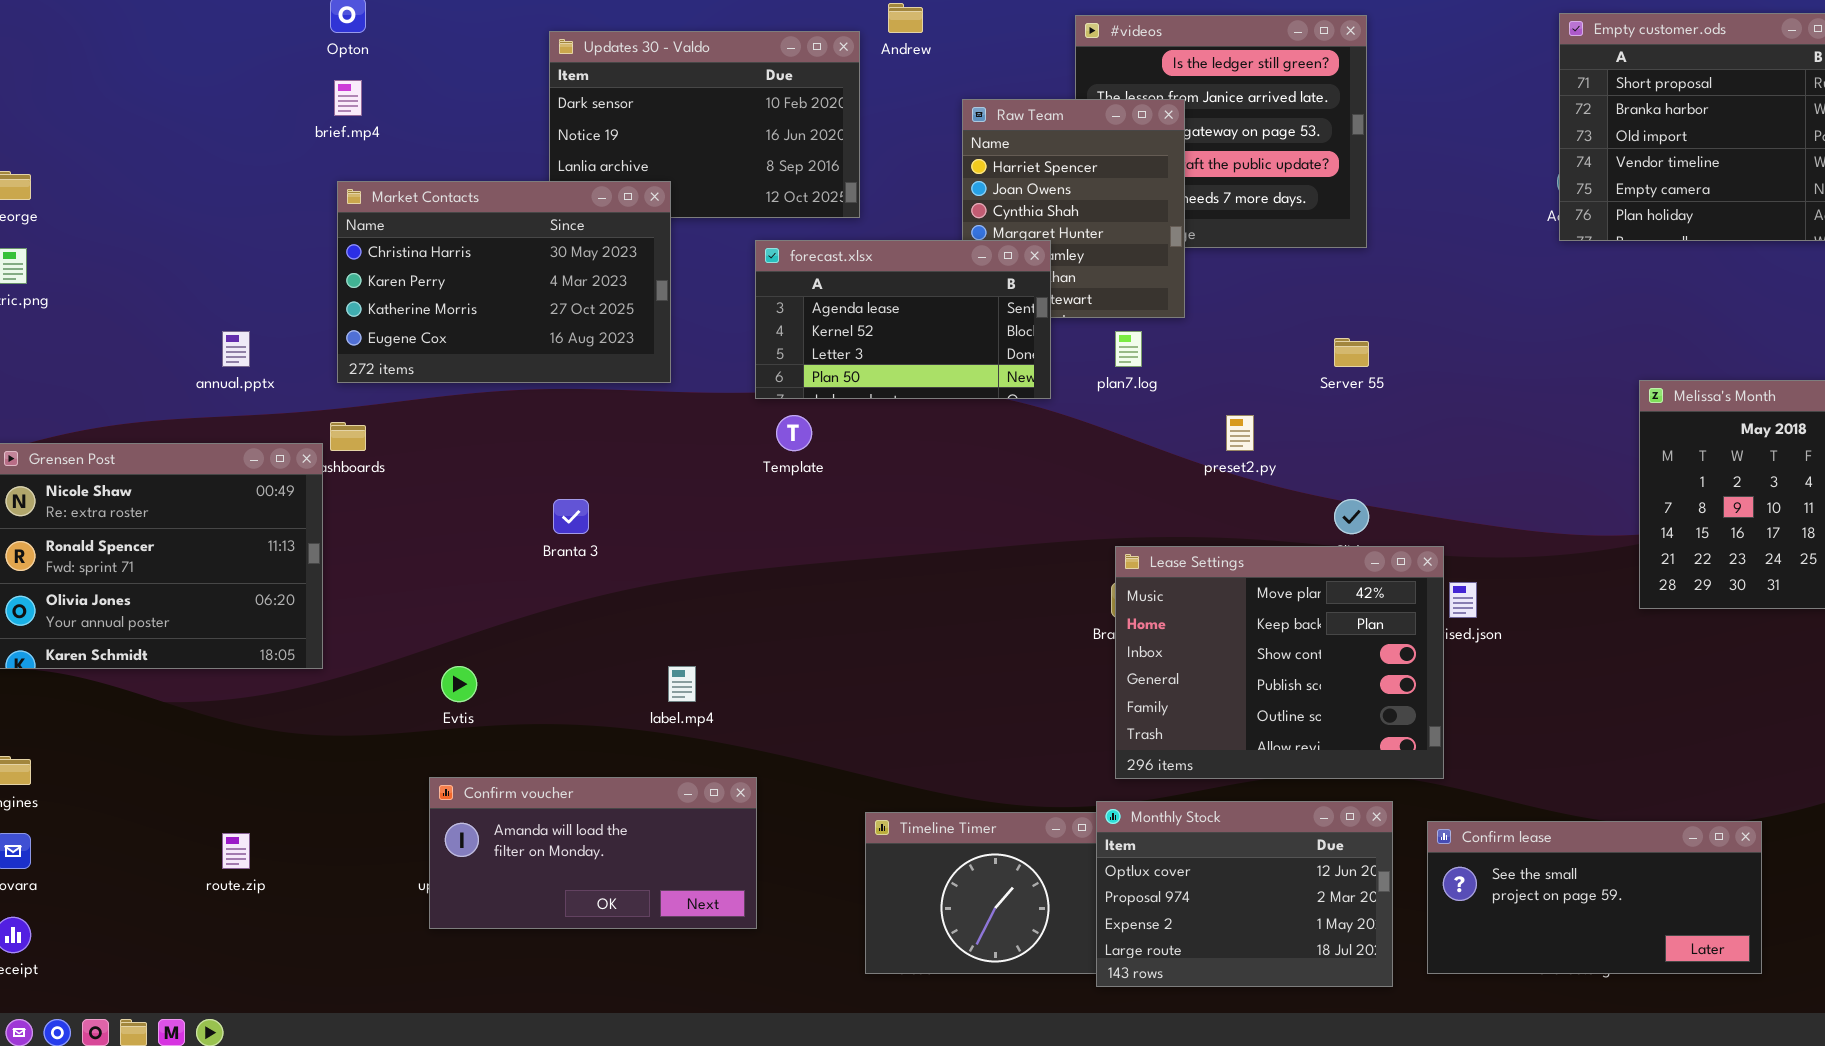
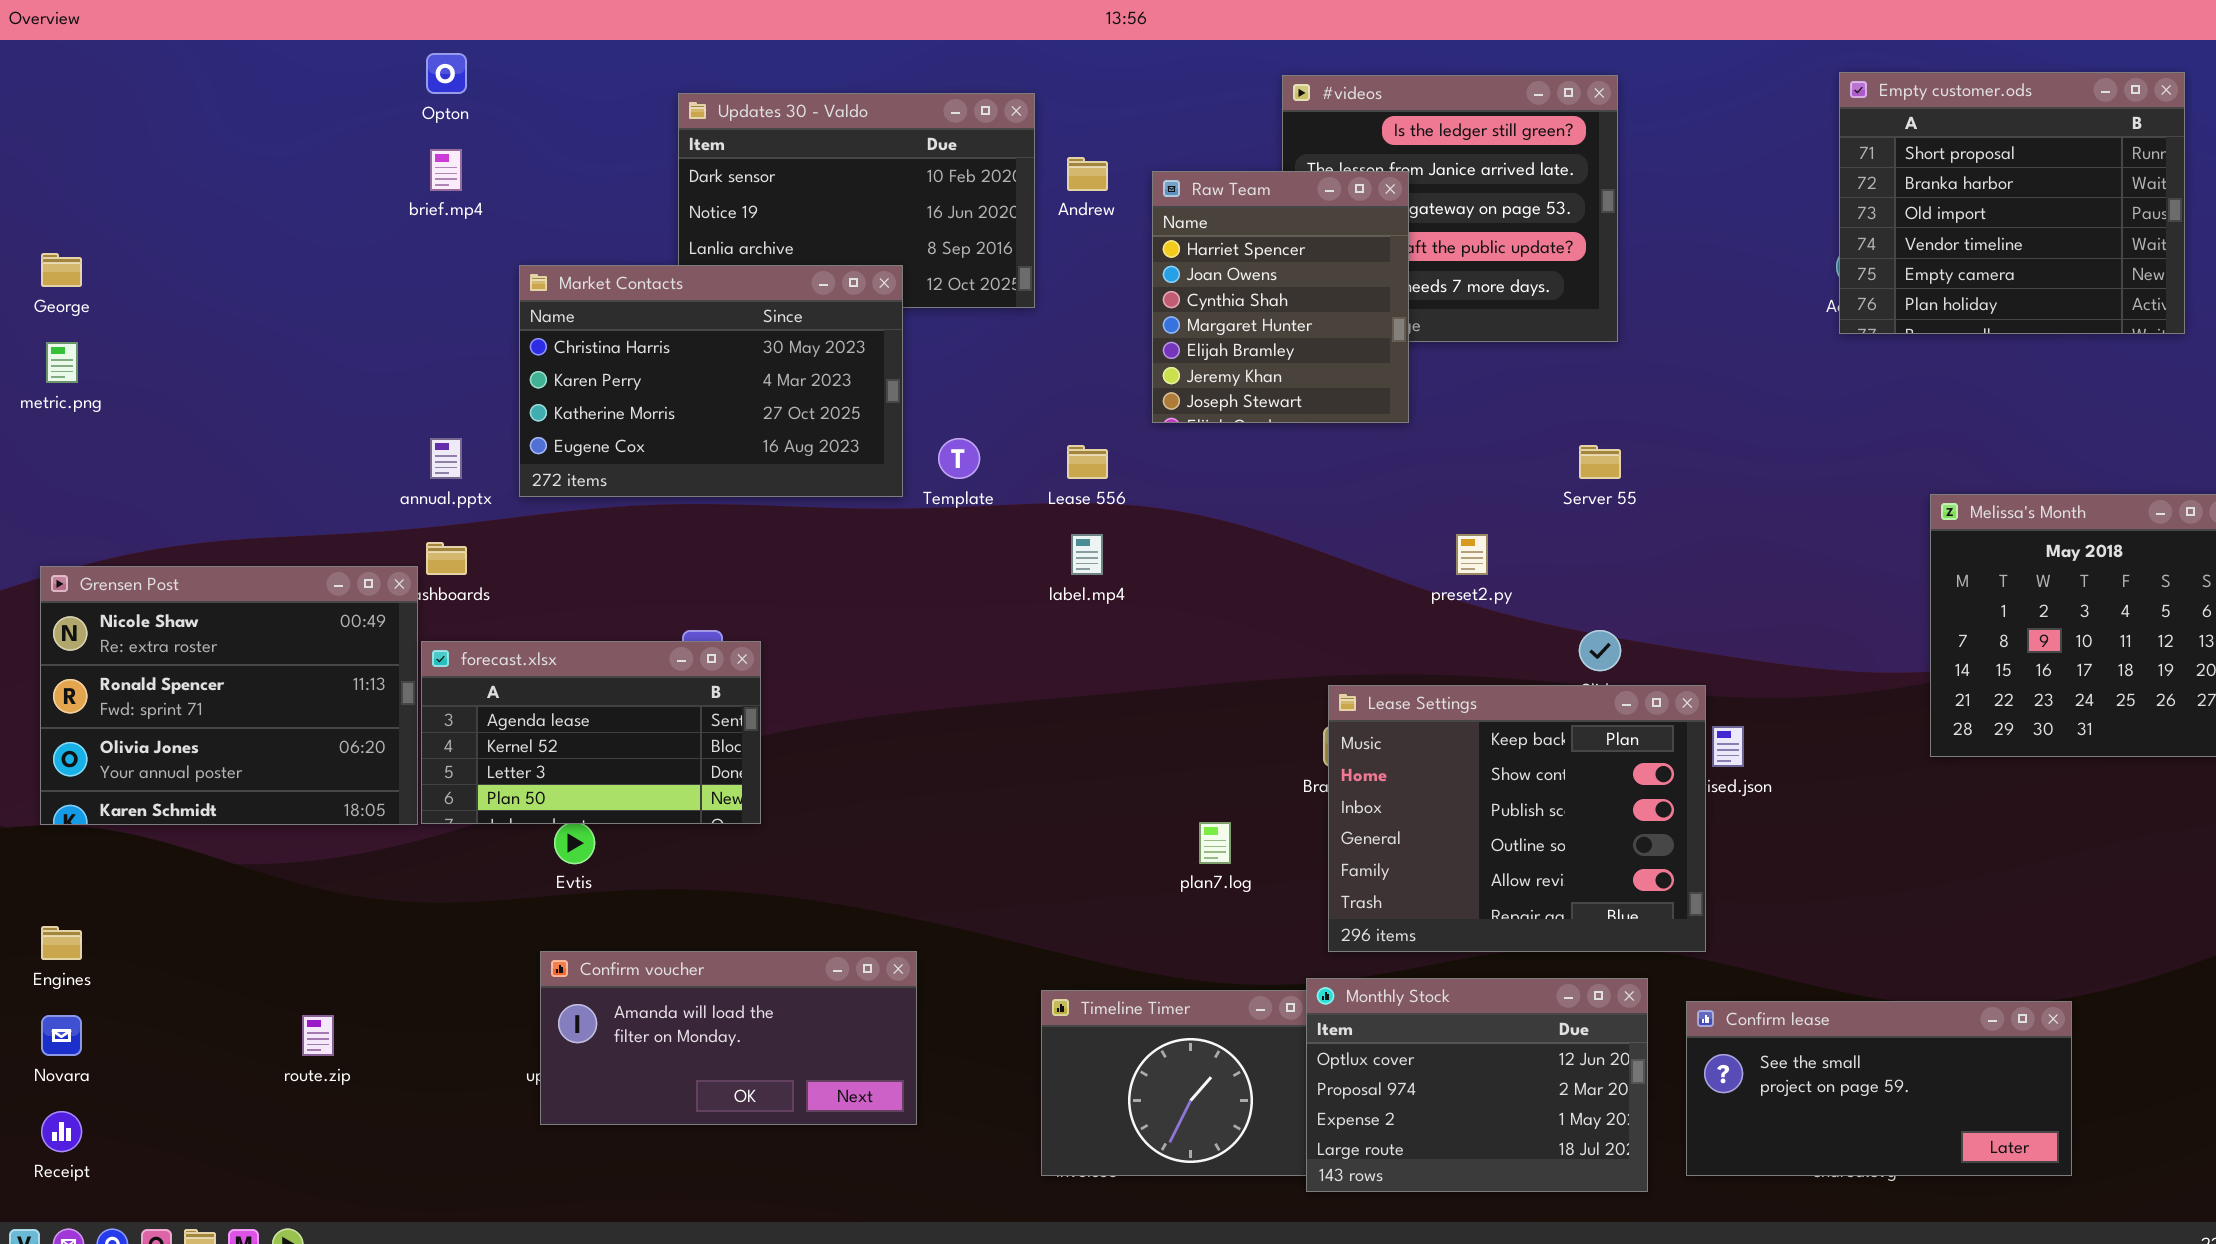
Andrew: [888,3,923,33] -> [1067,157,1108,191], moved
Market Contacts: [337,181,671,383] -> [519,265,903,497], moved
forecast.xlsx: [755,240,1051,399] -> [421,641,761,824], moved
annual.pptx: [222,331,250,367] -> [430,438,462,479], moved
plan7.log: [1115,331,1142,367] -> [1199,822,1231,864], moved
Template: [776,415,812,451] -> [938,438,980,479], moved
Lease Settings: [1115,546,1444,779] -> [1328,685,1706,952], scrolled down 1 row
label.mp4: [668,666,696,702] -> [1071,534,1103,575], moved

